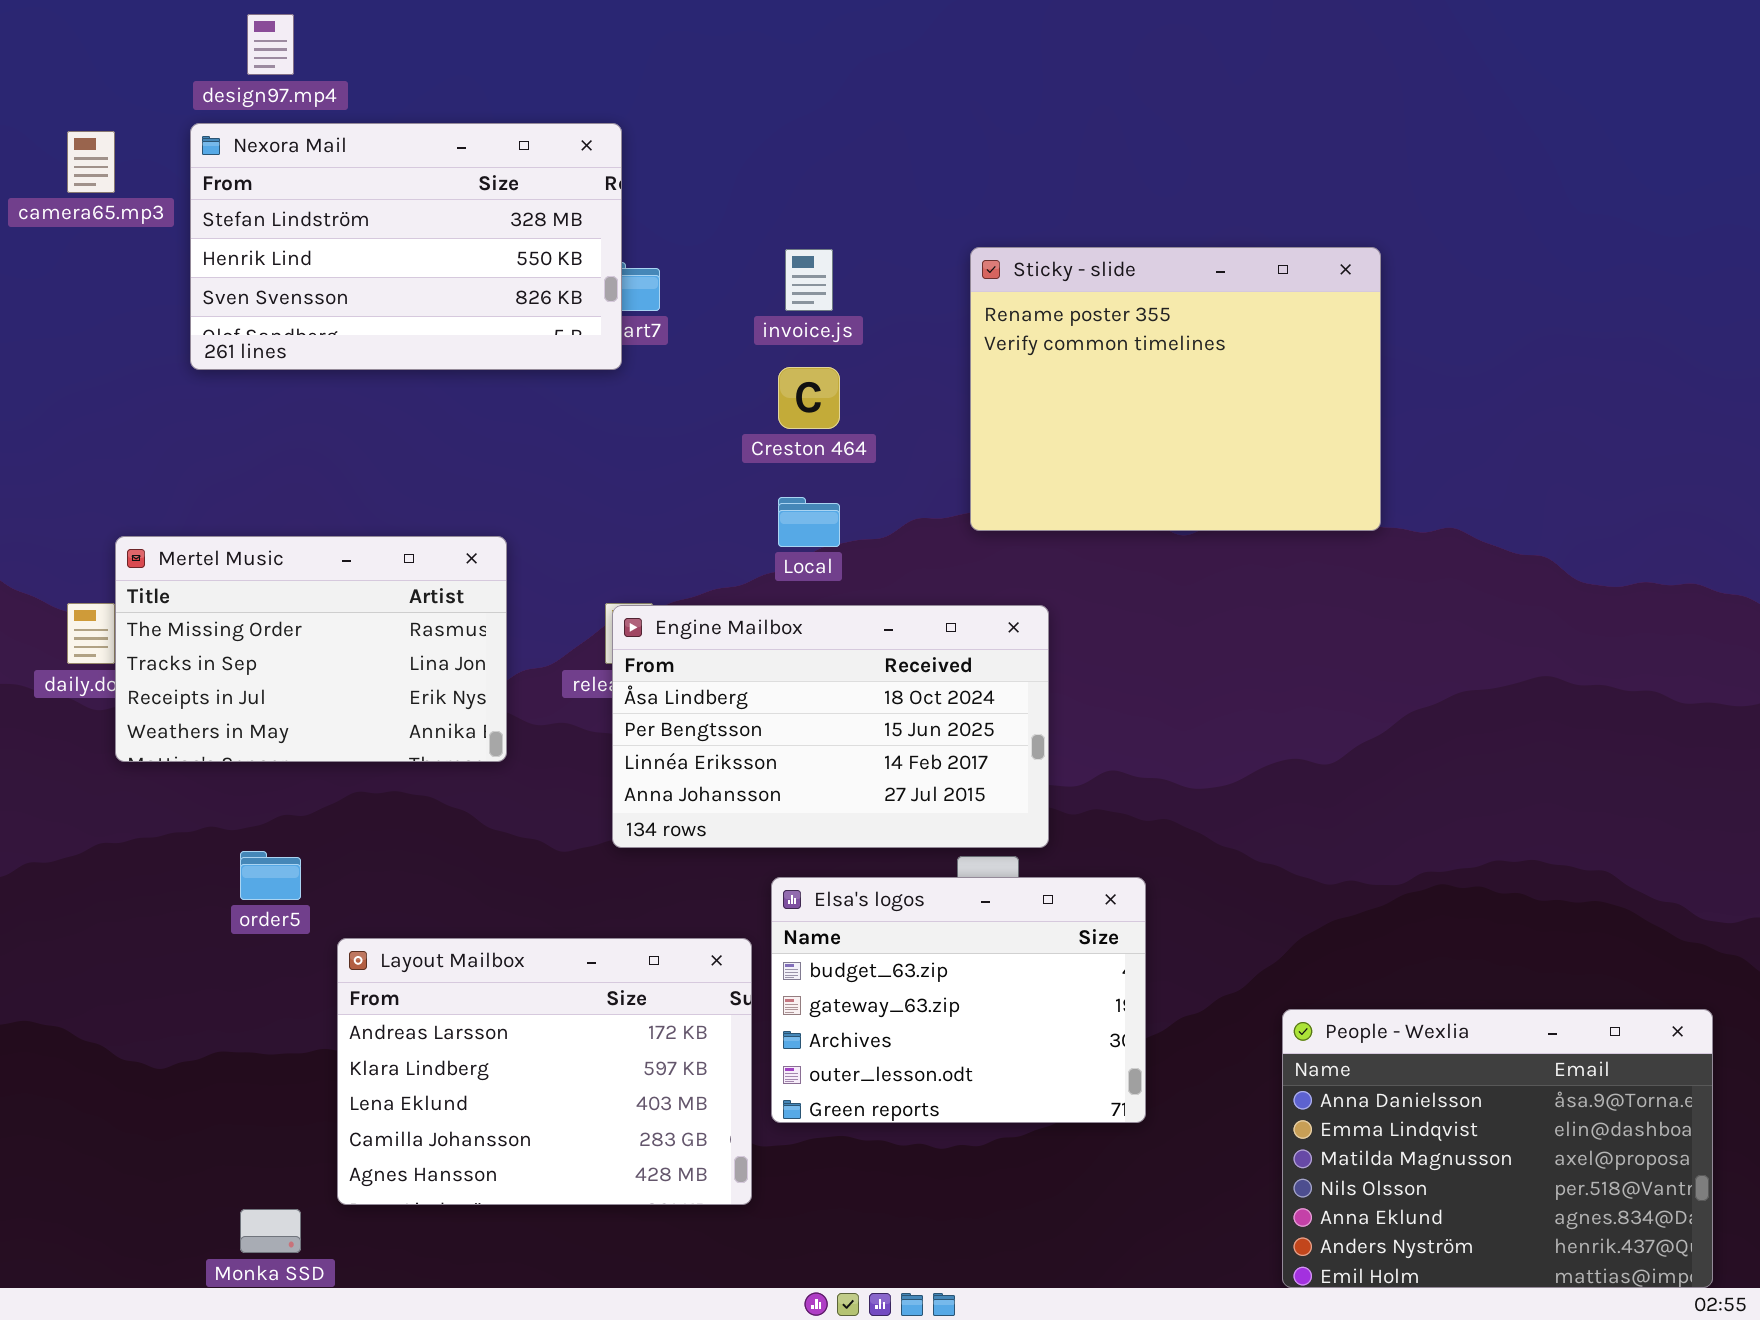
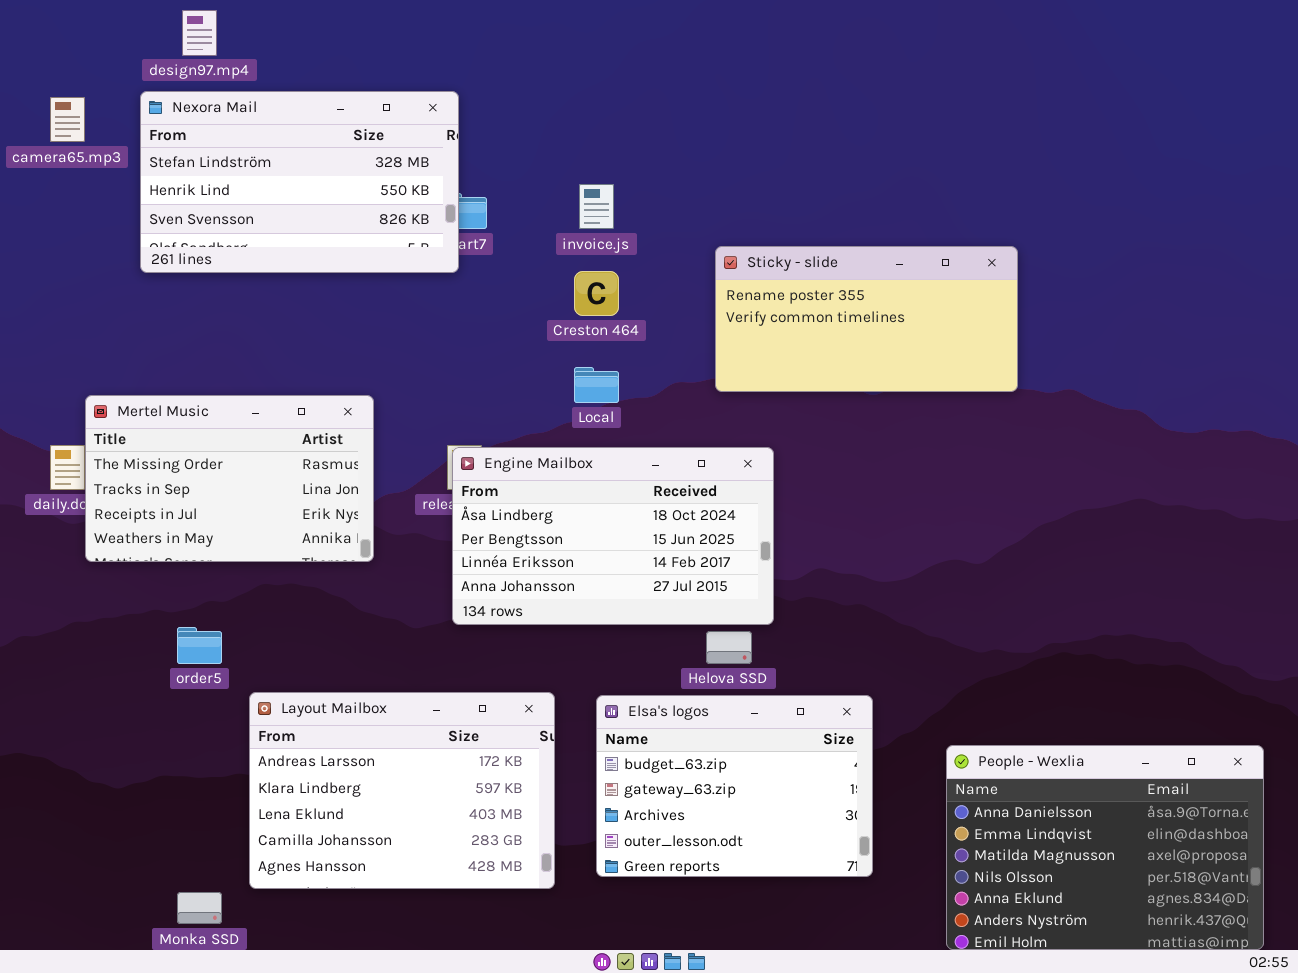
Sticky - slide: [970,247,1381,531] -> [715,246,1018,392], resized
Elsa's logos: [771,877,1146,1123] -> [596,695,873,877], moved

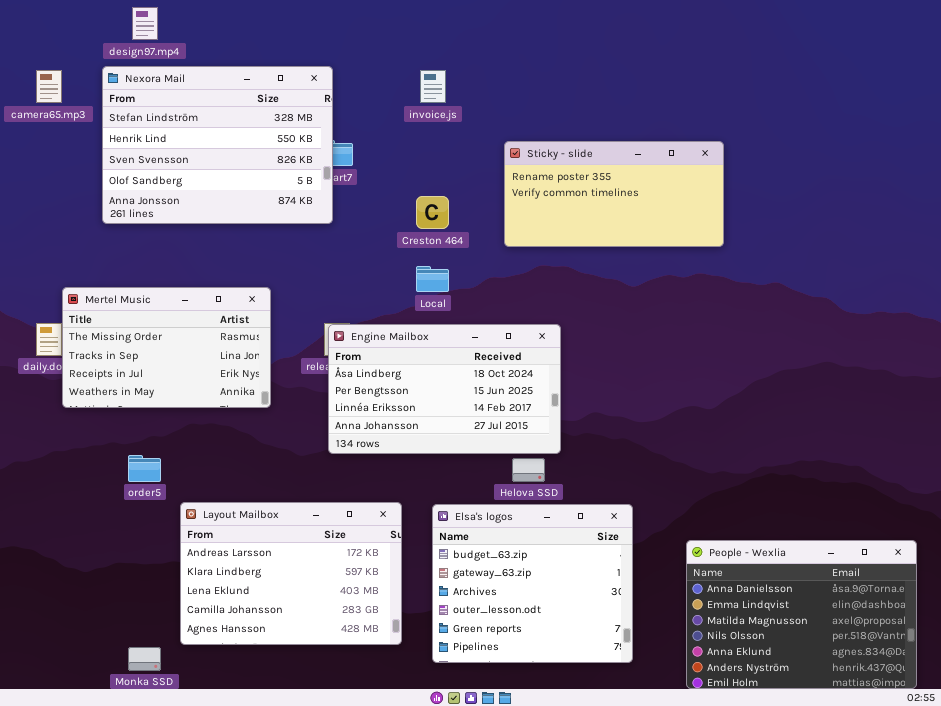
Nexora Mail: [140,91,459,273] -> [102,66,333,224], resized
invoice.js: [579,184,614,229] -> [420,70,446,103], moved
Sticky - slide: [715,246,1018,392] -> [504,141,724,247], moved
Elsa's logos: [596,695,873,877] -> [432,504,633,663], resized

